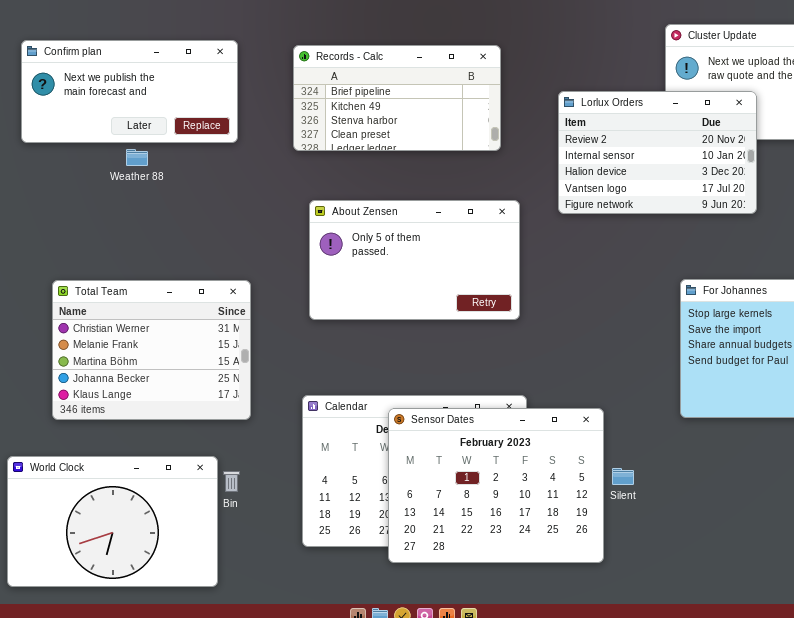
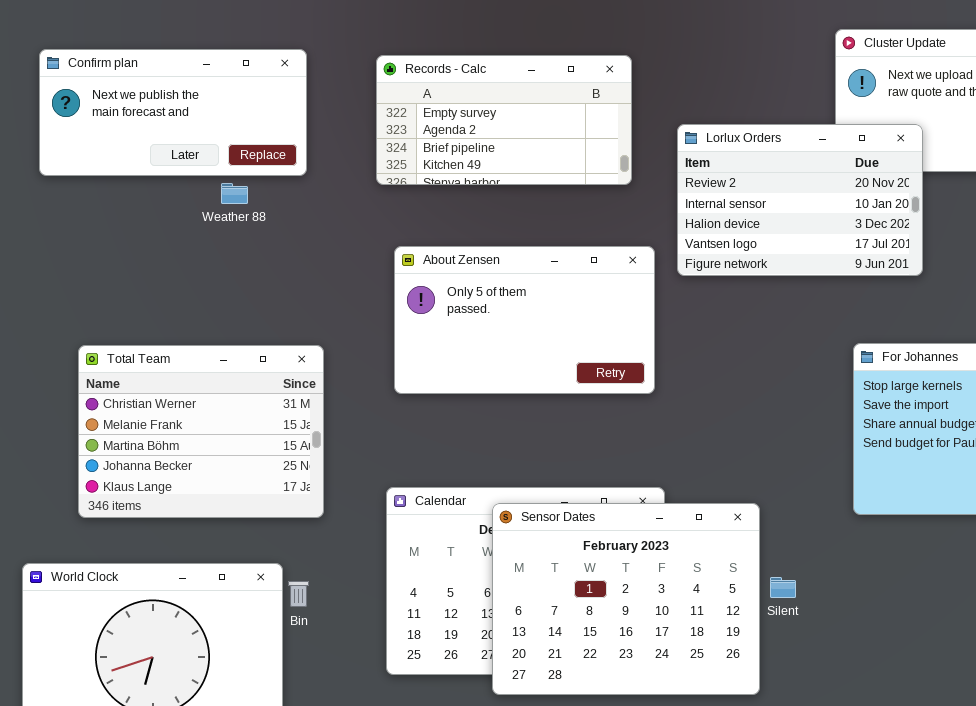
Records - Calc: [293,45,501,151] -> [376,55,632,185], scrolled up 2 rows
Lorlux Orders: [558,91,757,214] -> [677,124,923,276], moved
Weather 88: [126,149,148,166] -> [221,183,248,204], moved

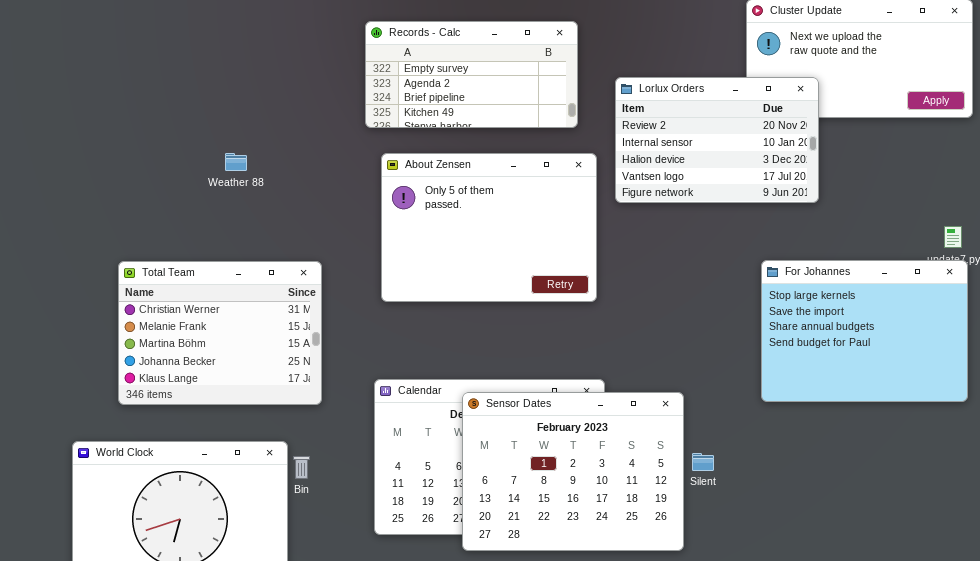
Confirm plan: [39,49,307,176] -> none, closed
Weather 88: [221,183,248,204] -> [225,153,247,171], moved
About Zensen: [394,246,655,394] -> [381,153,597,302], resized

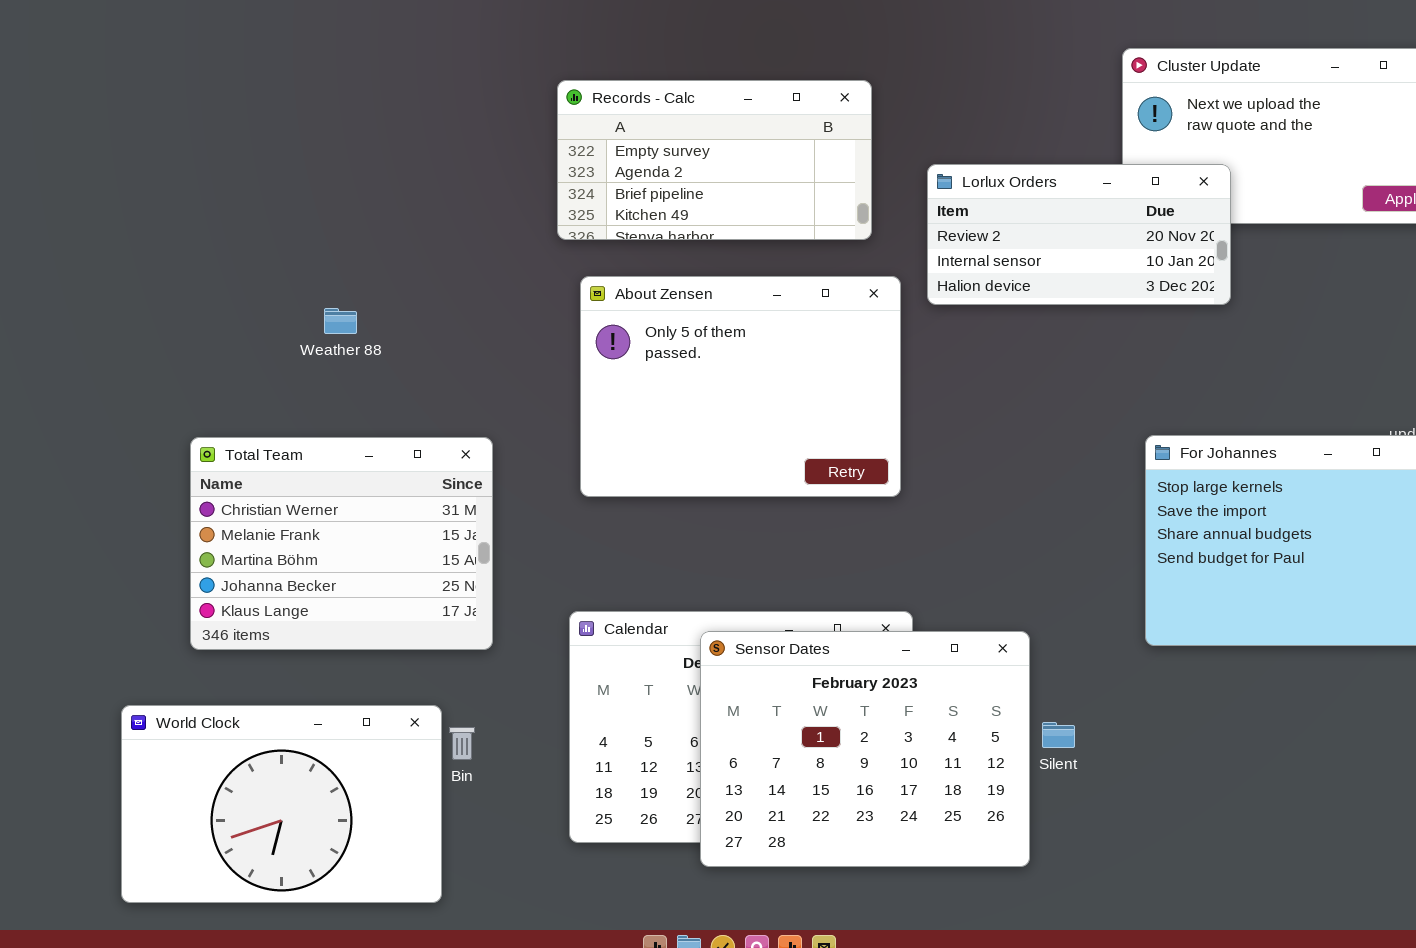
Lorlux Orders: [615,77,819,203] -> [927,164,1231,305], resized
Weather 88: [225,153,247,171] -> [324,308,357,334], moved

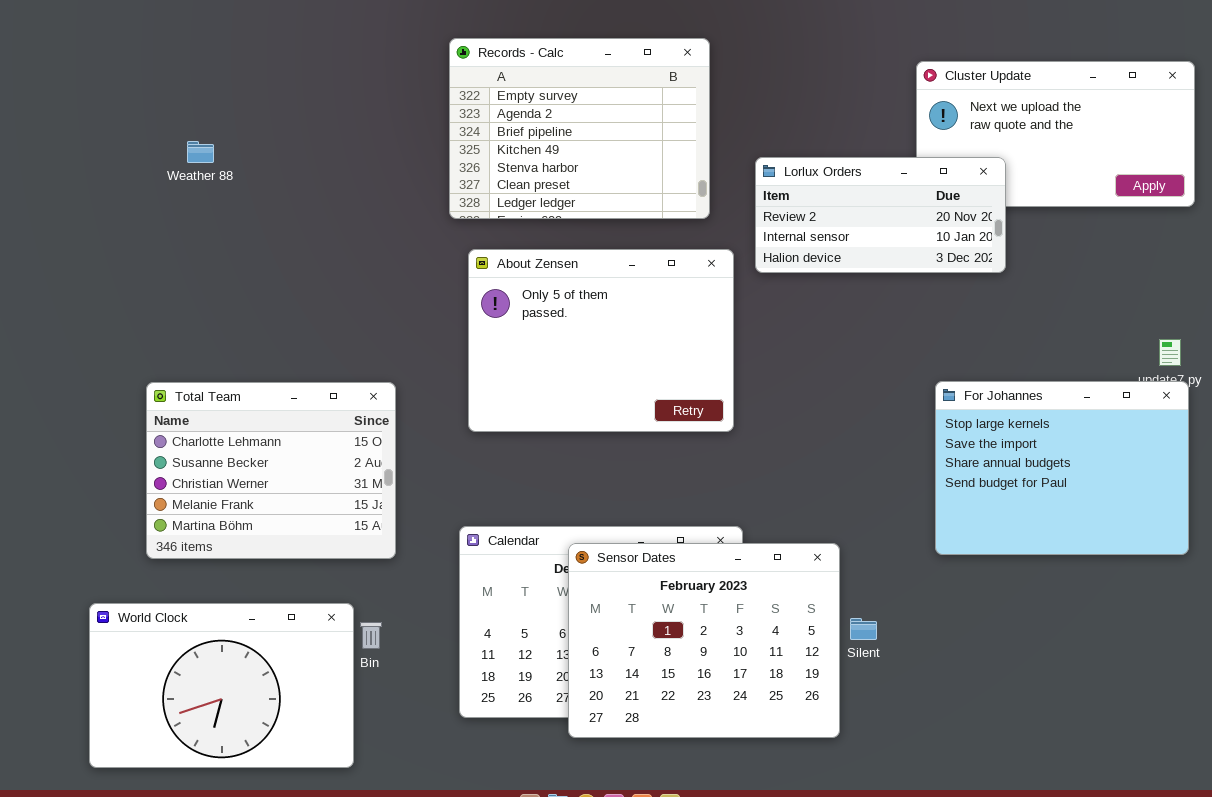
Records - Calc: [557,80,872,240] -> [449,38,710,219], resized
Weather 88: [324,308,357,334] -> [187,141,214,163], moved
Total Team: [190,437,493,650] -> [146,382,396,559], scrolled up 2 rows

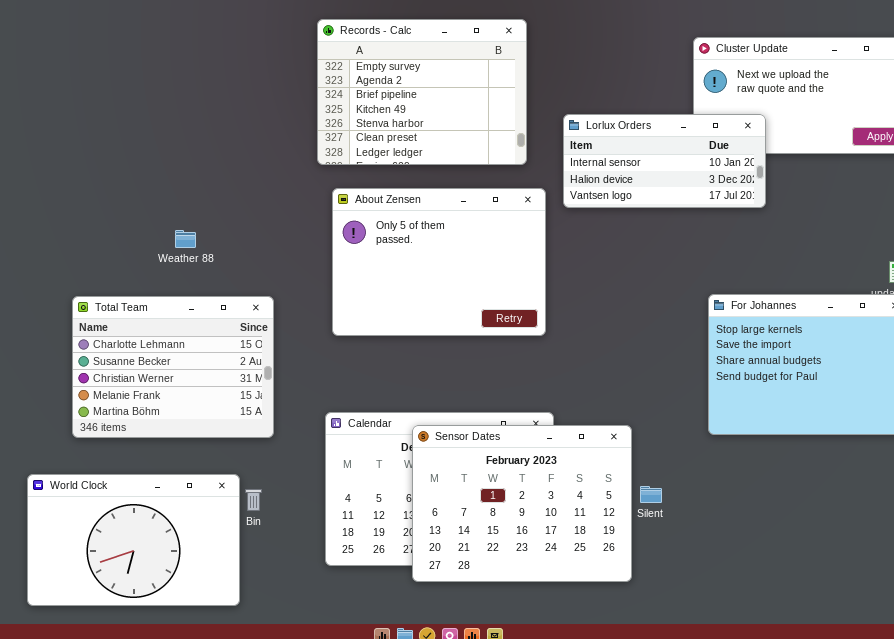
Weather 88: [187,141,214,163] -> [175,230,196,248], moved
Lorlux Orders: [755,157,1006,273] -> [563,114,766,208], scrolled down 1 row

